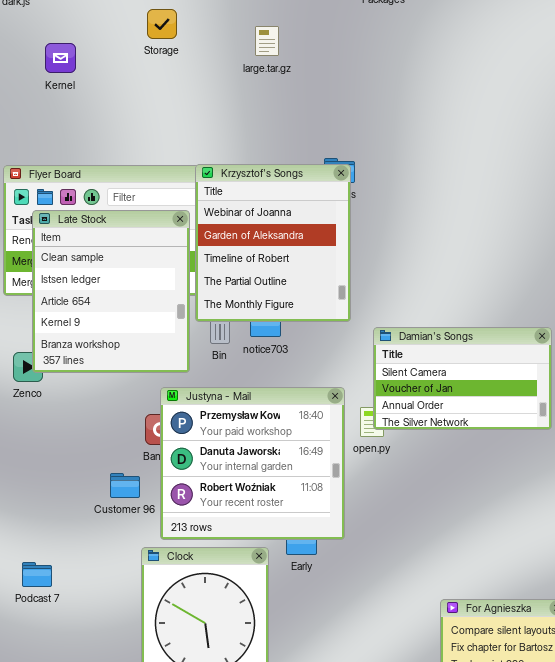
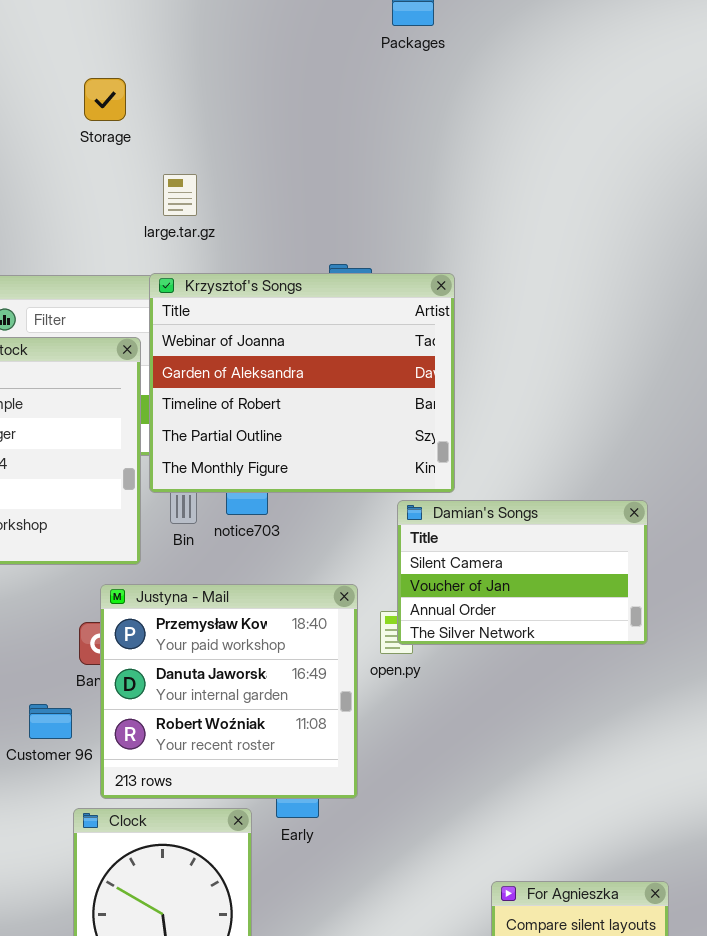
Storage: [147,9,177,39] -> [84,78,126,121], moved
large.tar.gz: [255,26,279,56] -> [163,174,197,216], moved
Krzysztof's Songs: [195,164,351,322] -> [149,273,455,493], resized

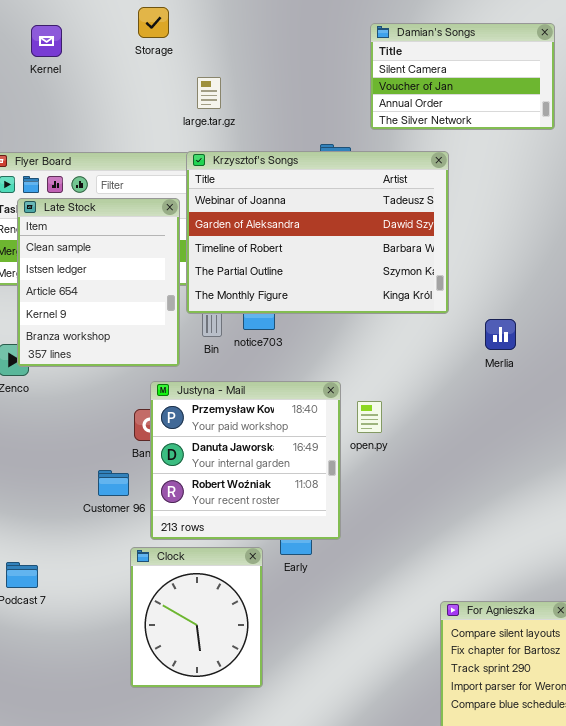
Krzysztof's Songs: [149,273,455,493] -> [186,151,449,314], resized
Damian's Songs: [397,500,648,645] -> [370,23,555,130], moved

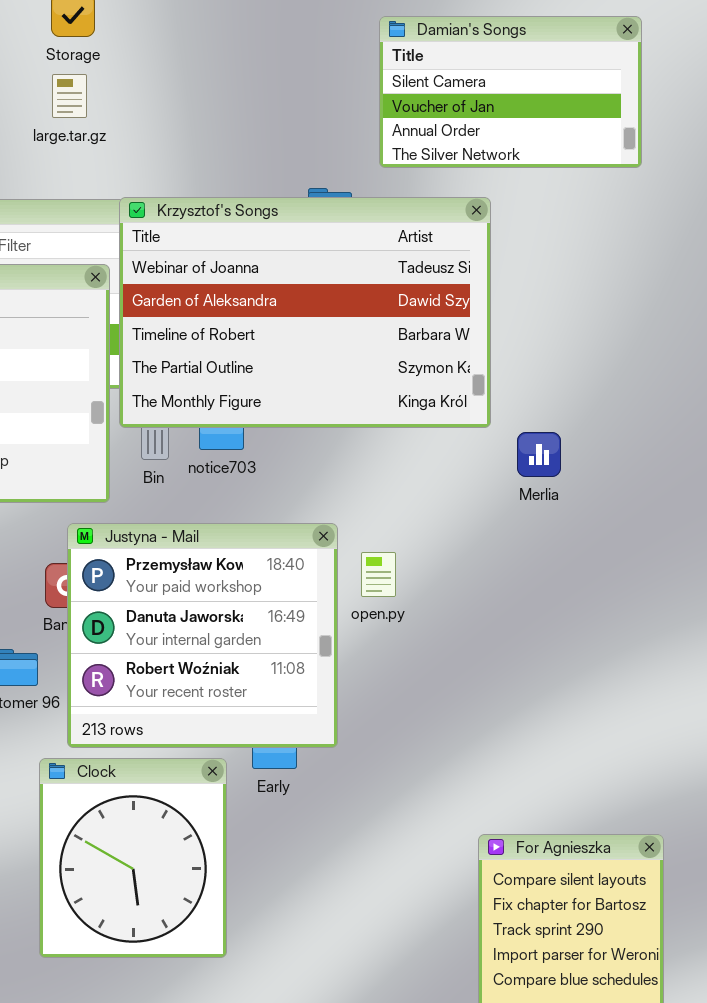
large.tar.gz: [197,77,221,109] -> [52,74,87,118], moved
Merlia: [485,319,516,350] -> [517,432,561,477], moved

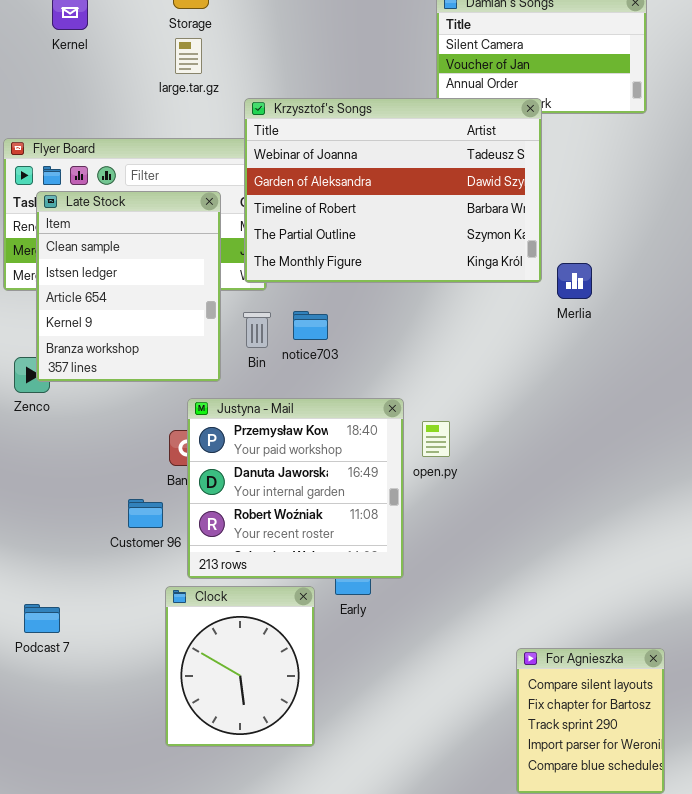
Krzysztof's Songs: [119,197,491,428] -> [244,98,542,283], moved
Merlia: [517,432,561,477] -> [557,263,592,299], moved

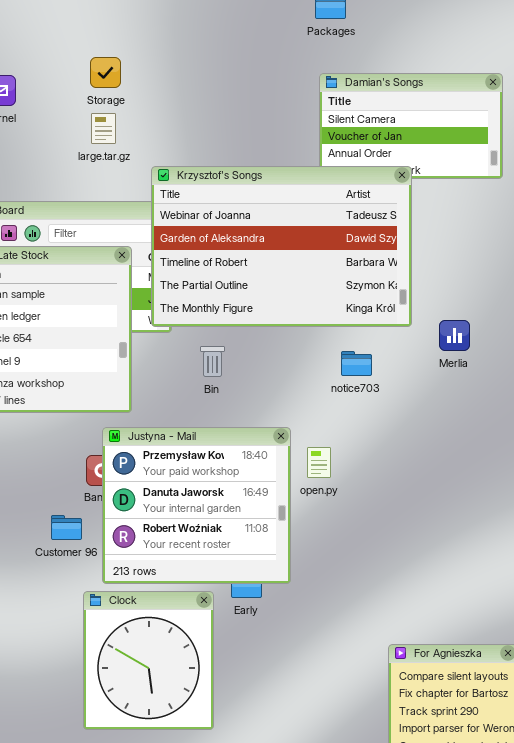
Merlia: [557,263,592,299] -> [439,320,470,351], moved
notice703: [293,311,328,340] -> [341,351,372,376], moved
Bin: [243,312,271,348] -> [200,346,225,377], moved

